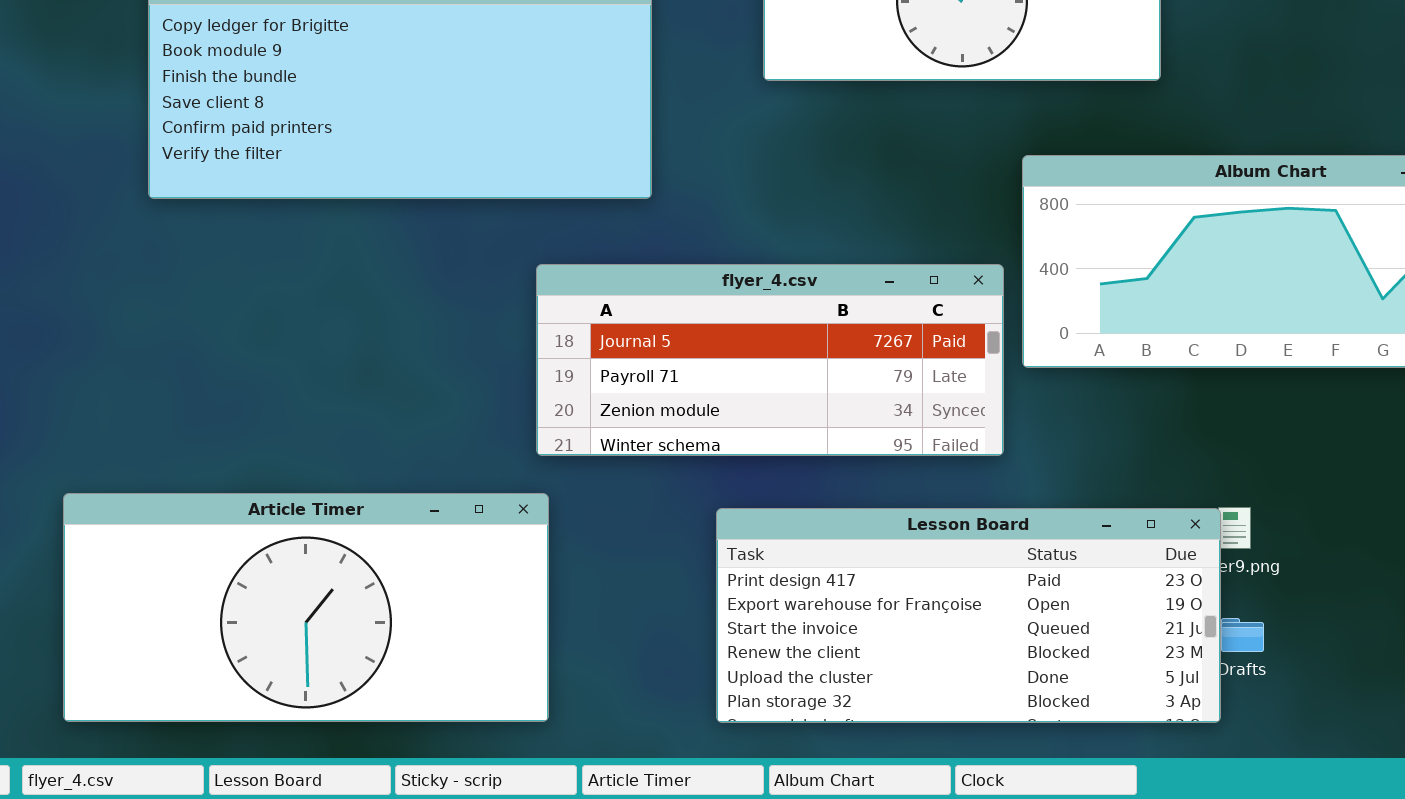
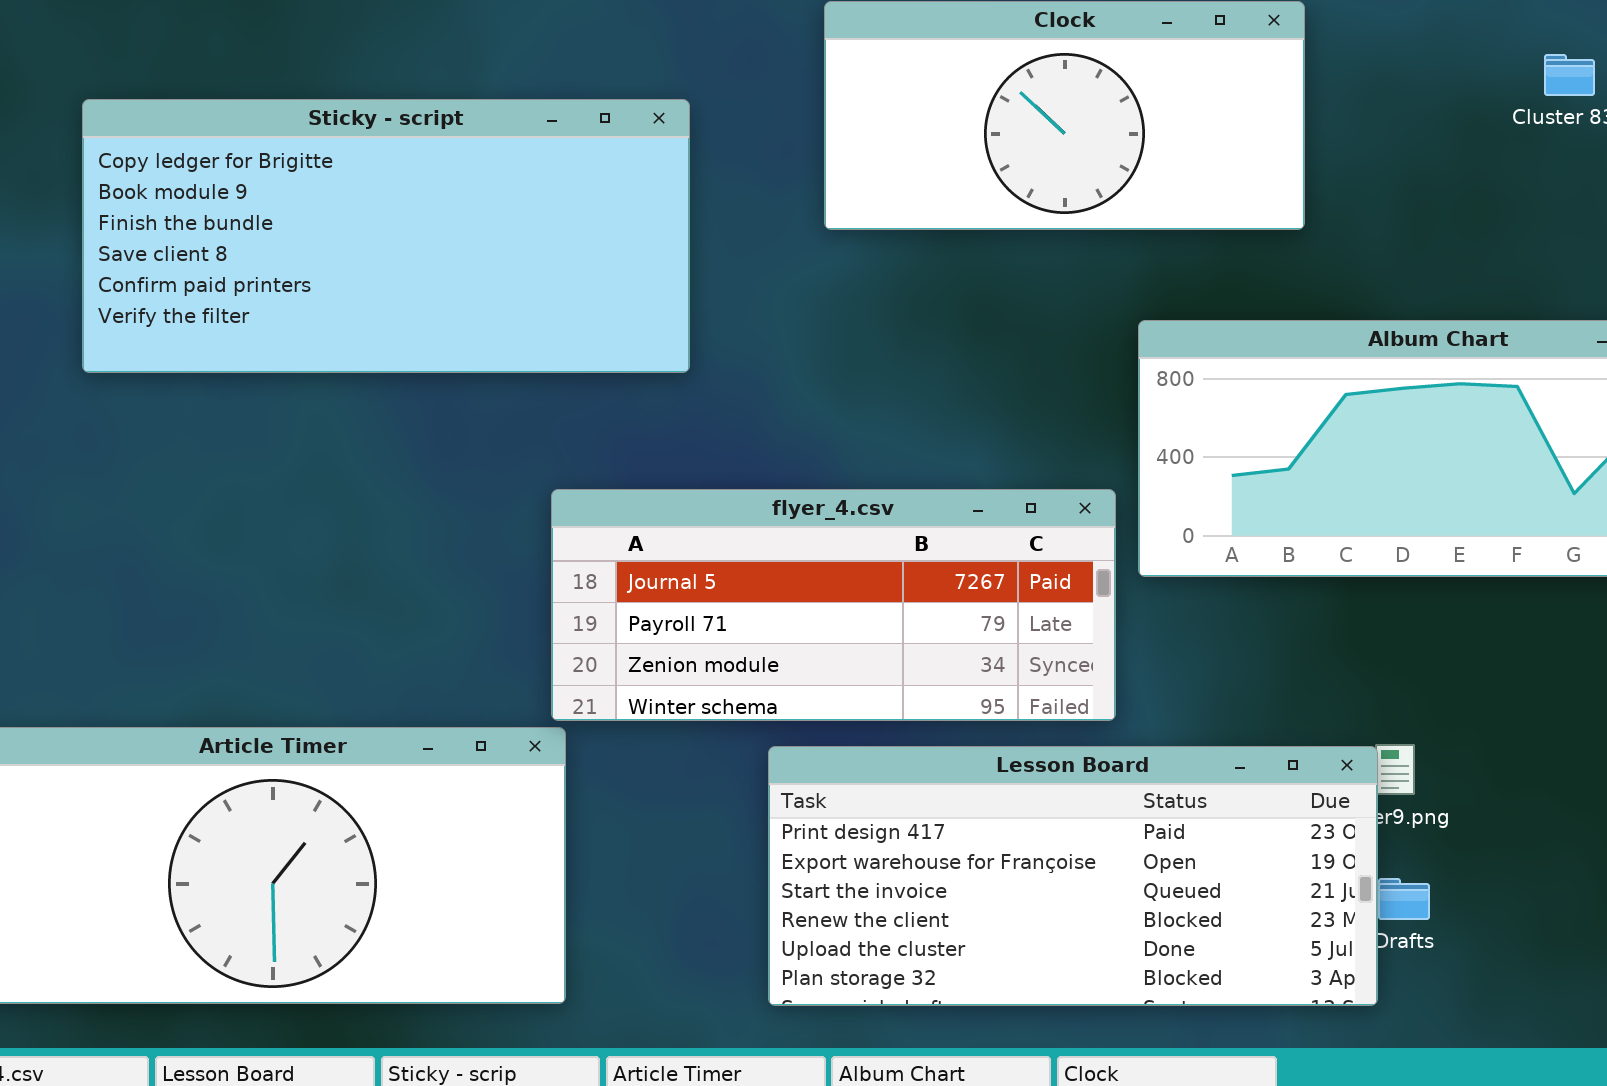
flyer_4.csv: [536,264,1004,456] -> [551,489,1116,721], moved

